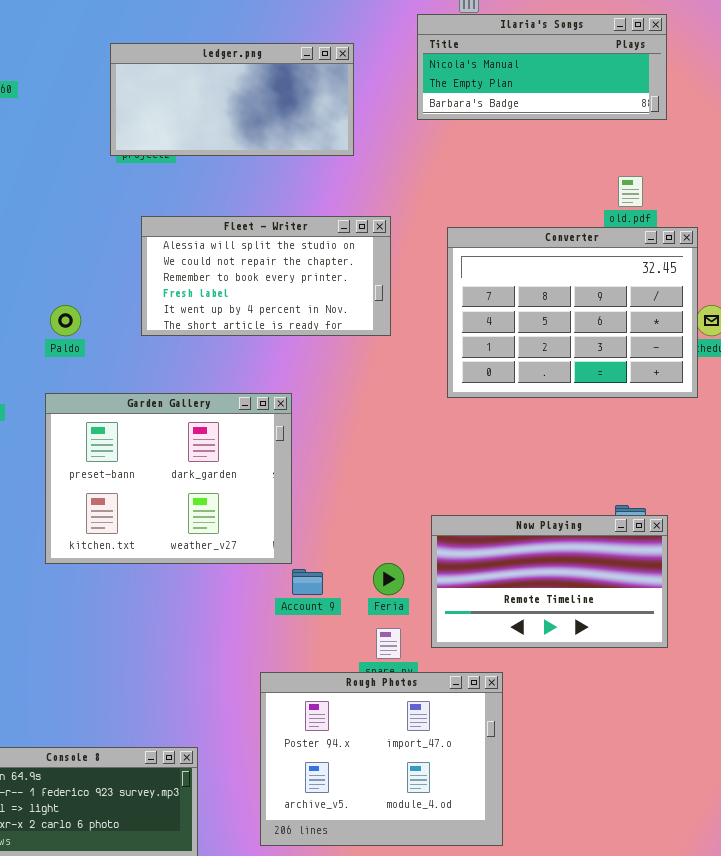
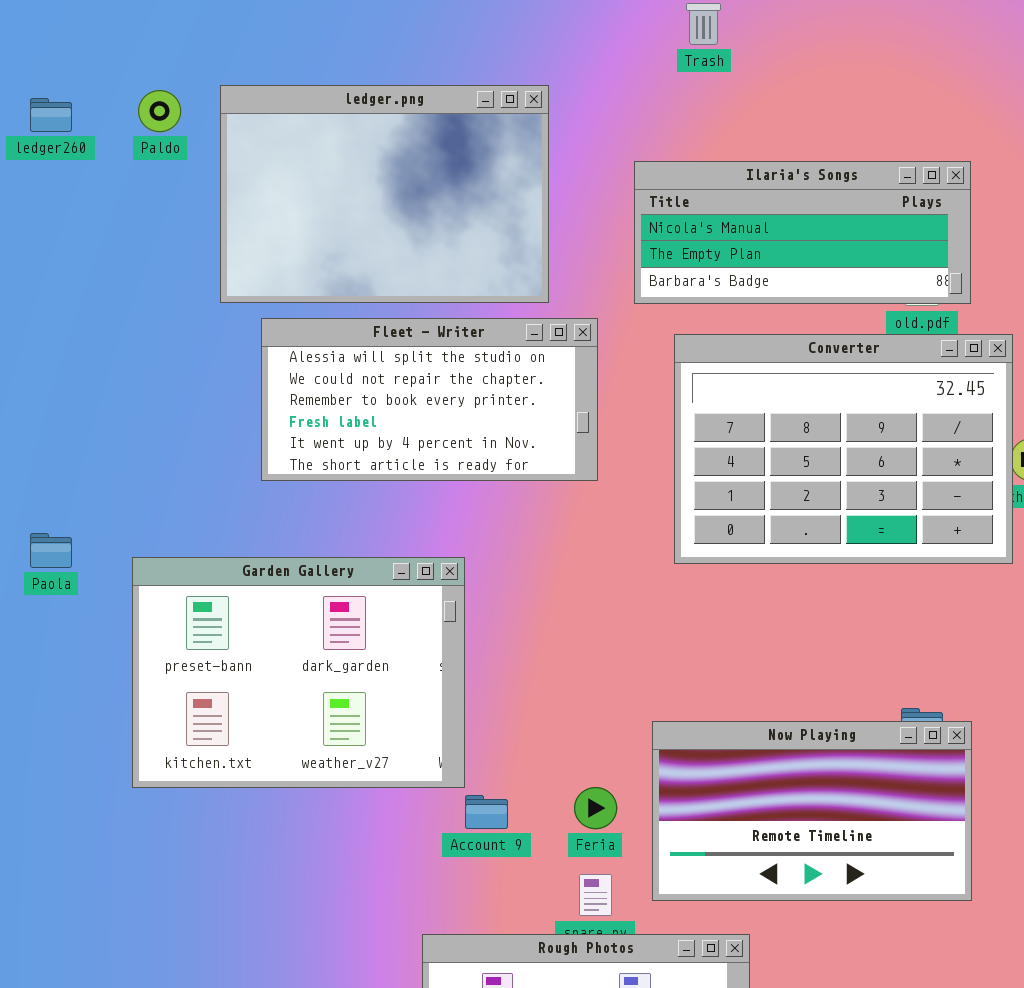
Ilaria's Songs: [417,14,667,120] -> [634,161,971,304], moved
ledger.png: [110,43,354,156] -> [220,85,549,303], resized
Paldo: [50,305,81,336] -> [138,90,181,132], moved

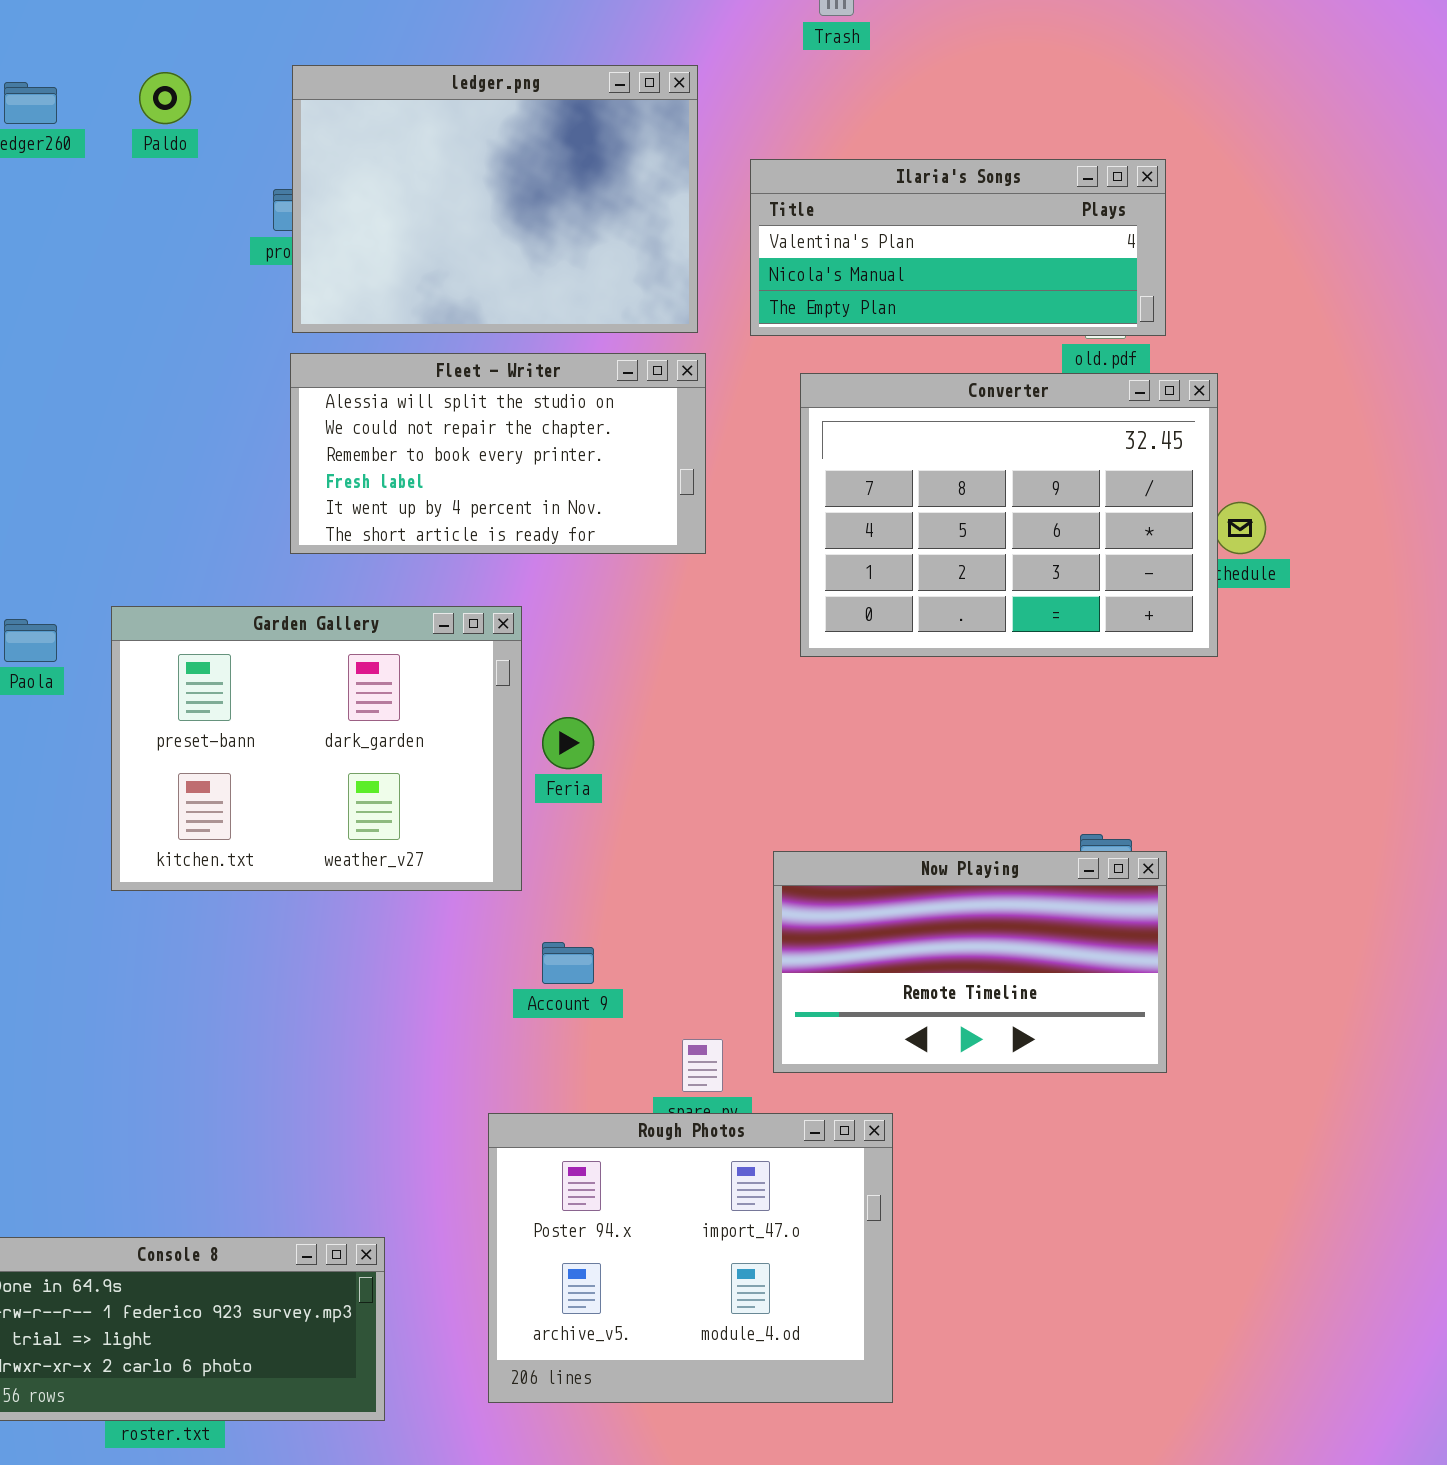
ledger.png: [220,85,549,303] -> [292,65,698,333], moved
Ilaria's Songs: [634,161,971,304] -> [750,159,1166,336], scrolled up 1 row
Garden Gallery: [132,557,465,788] -> [111,606,522,891], moved
Feria: [574,787,617,829] -> [542,717,594,769], moved

